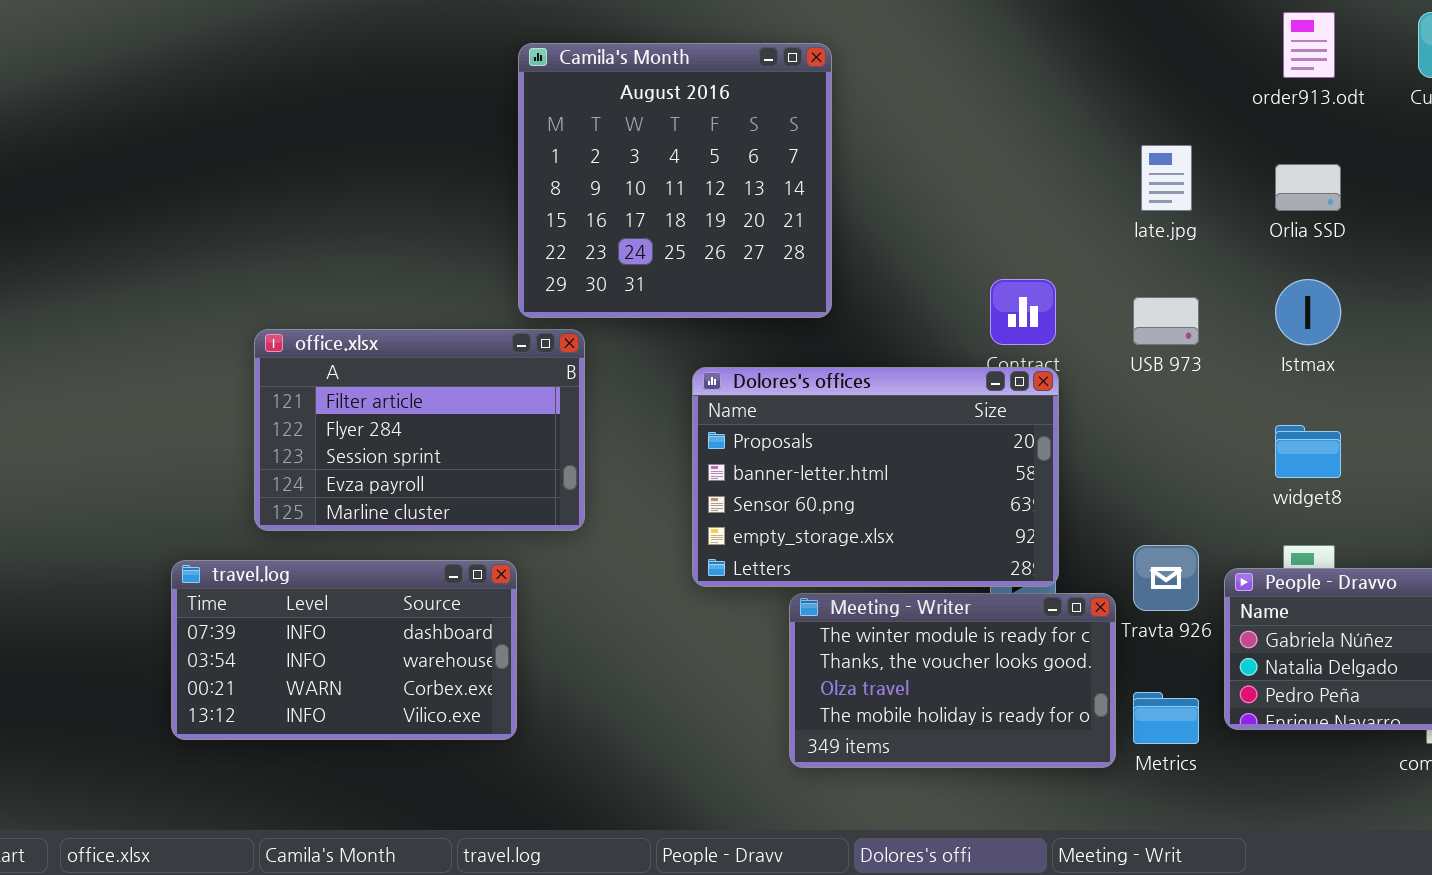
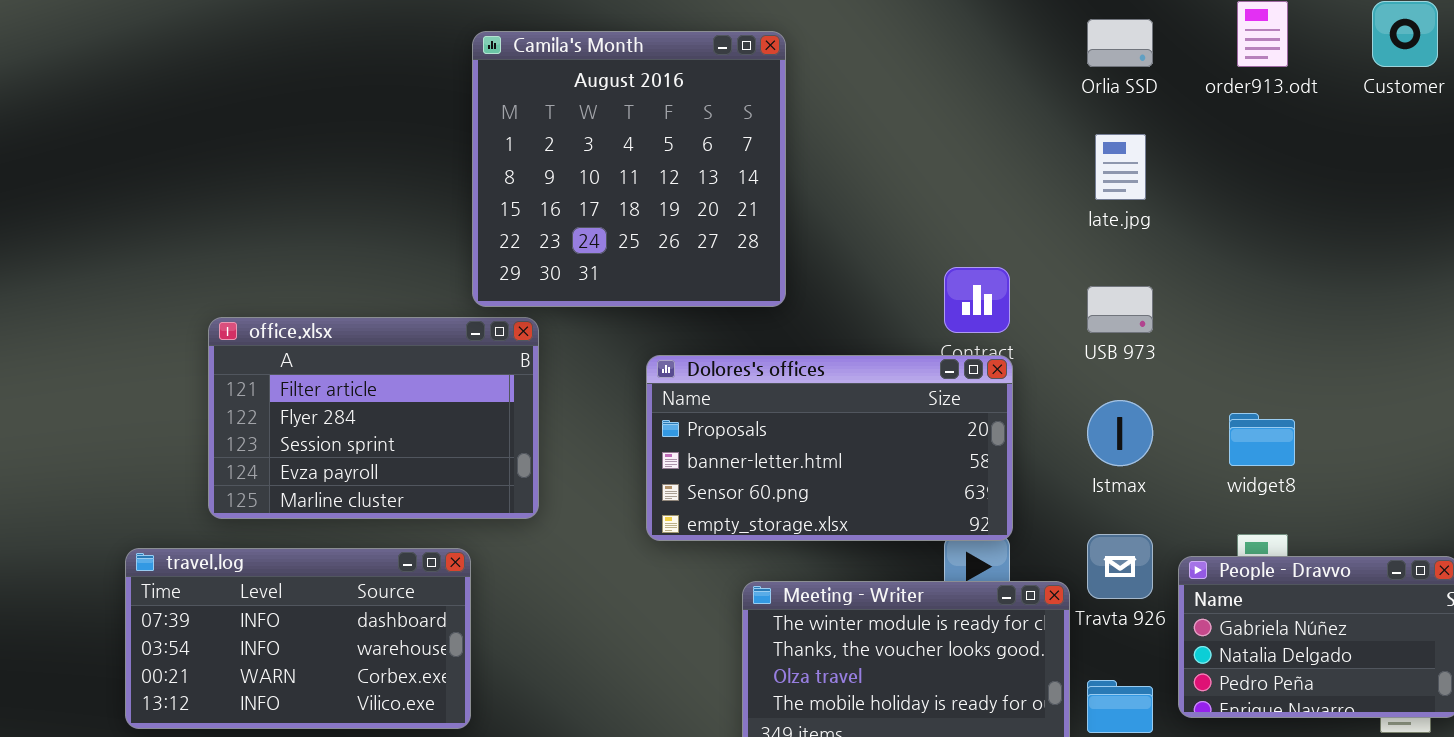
Orlia SSD: [1275,164,1341,211] -> [1087,19,1153,67], moved
Istmax: [1275,279,1341,345] -> [1087,400,1153,466], moved
Dolores's offices: [692,367,1059,587] -> [646,355,1013,541], resized

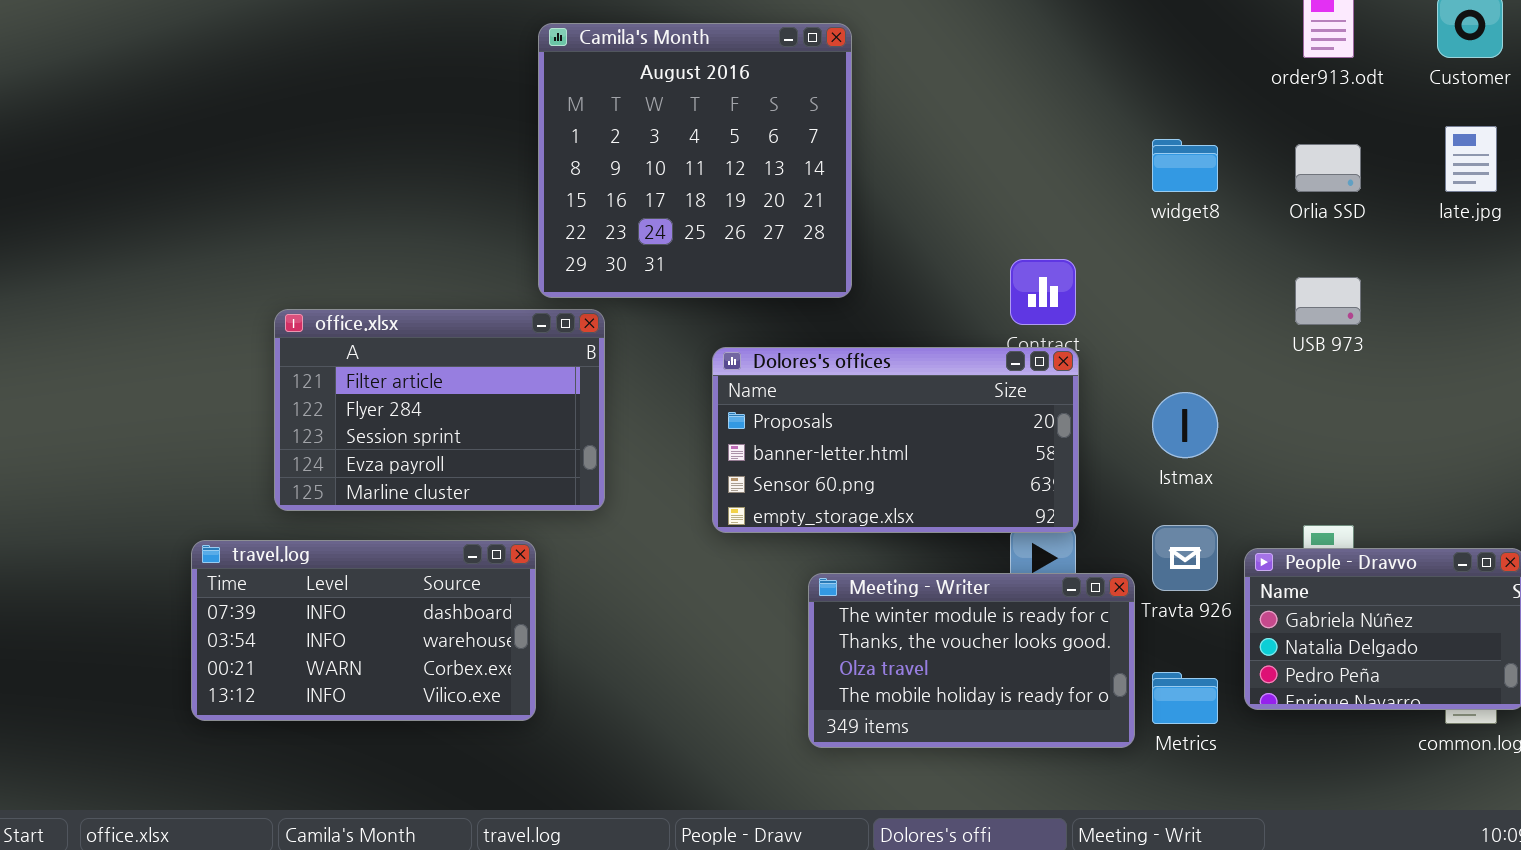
Orlia SSD: [1087,19,1153,67] -> [1295,144,1361,192], moved
late.jpg: [1095,134,1146,200] -> [1445,126,1497,192], moved
USB 973: [1087,286,1153,333] -> [1295,277,1361,325], moved
widget8: [1229,413,1295,466] -> [1152,139,1218,192], moved

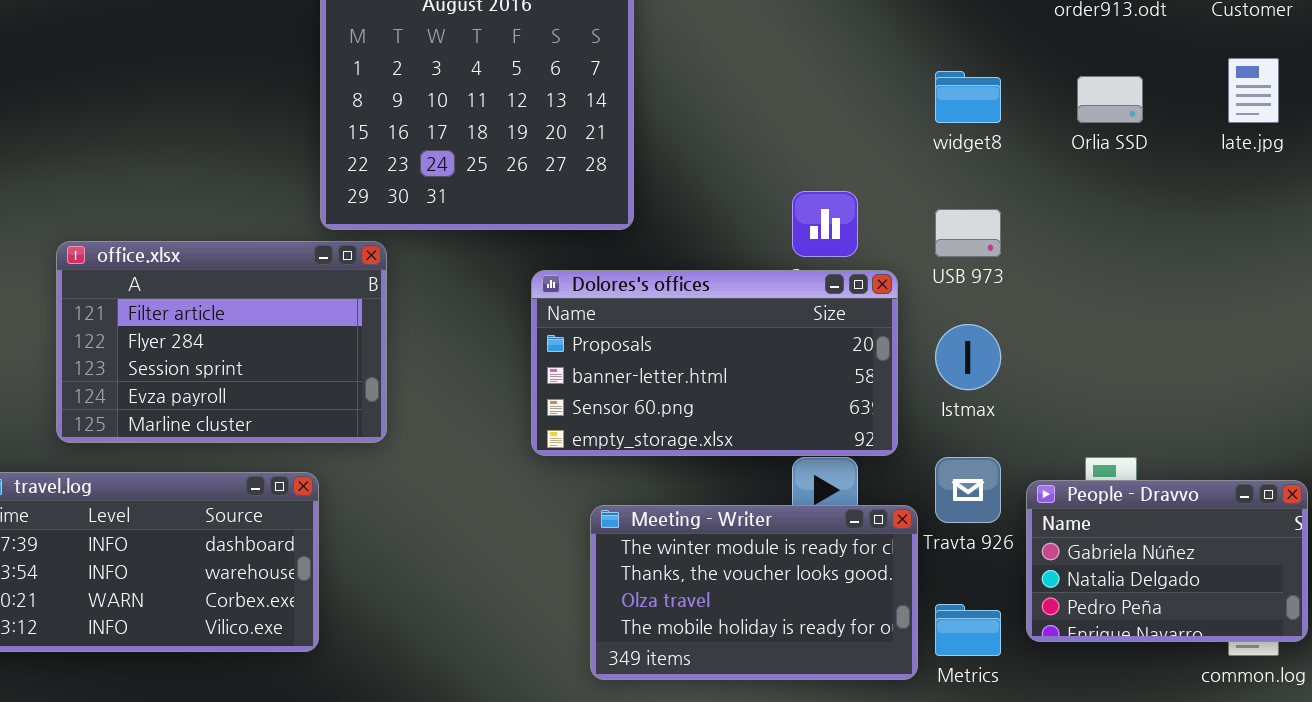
USB 973: [1295,277,1361,325] -> [935,209,1001,257], moved
Dolores's offices: [712,347,1079,533] -> [531,270,898,456], moved

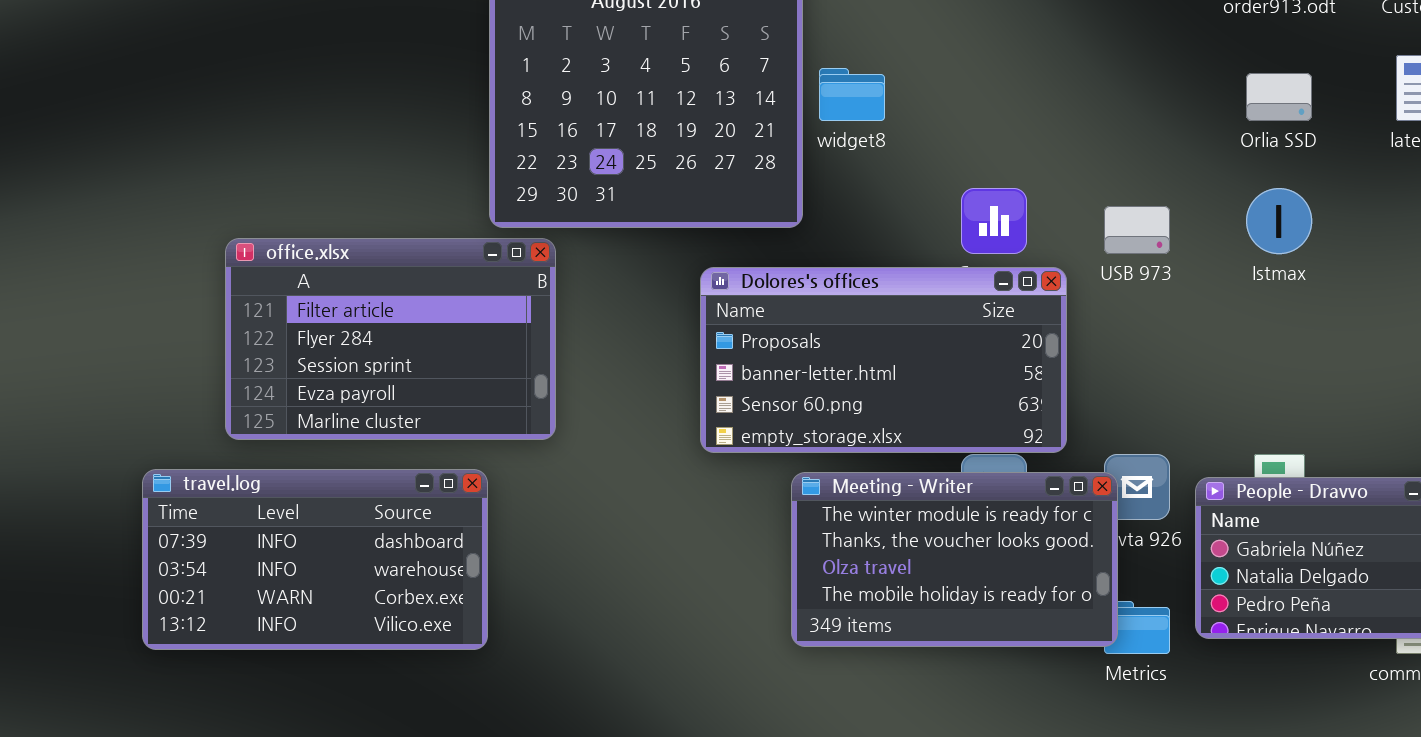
widget8: [935,71,1001,123] -> [819,68,885,121], moved
Istmax: [935,324,1001,390] -> [1246,188,1312,254], moved
Meeting - Writer: [590,505,918,680] -> [791,472,1118,647], moved

